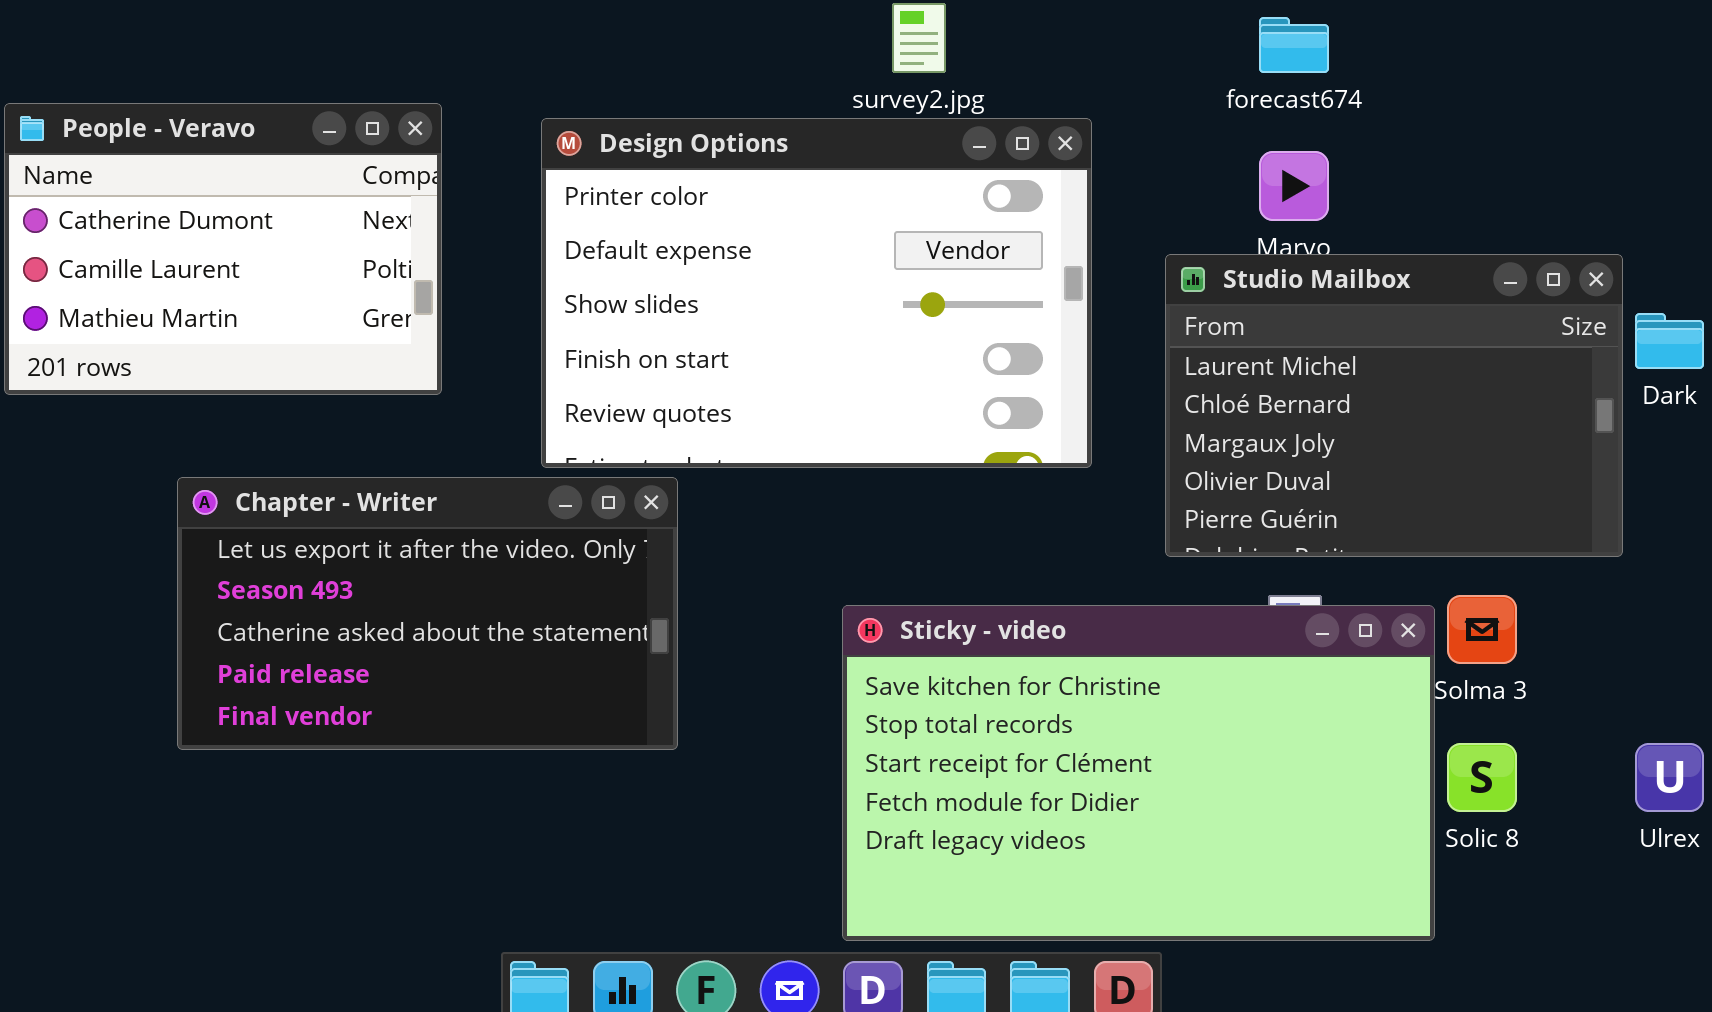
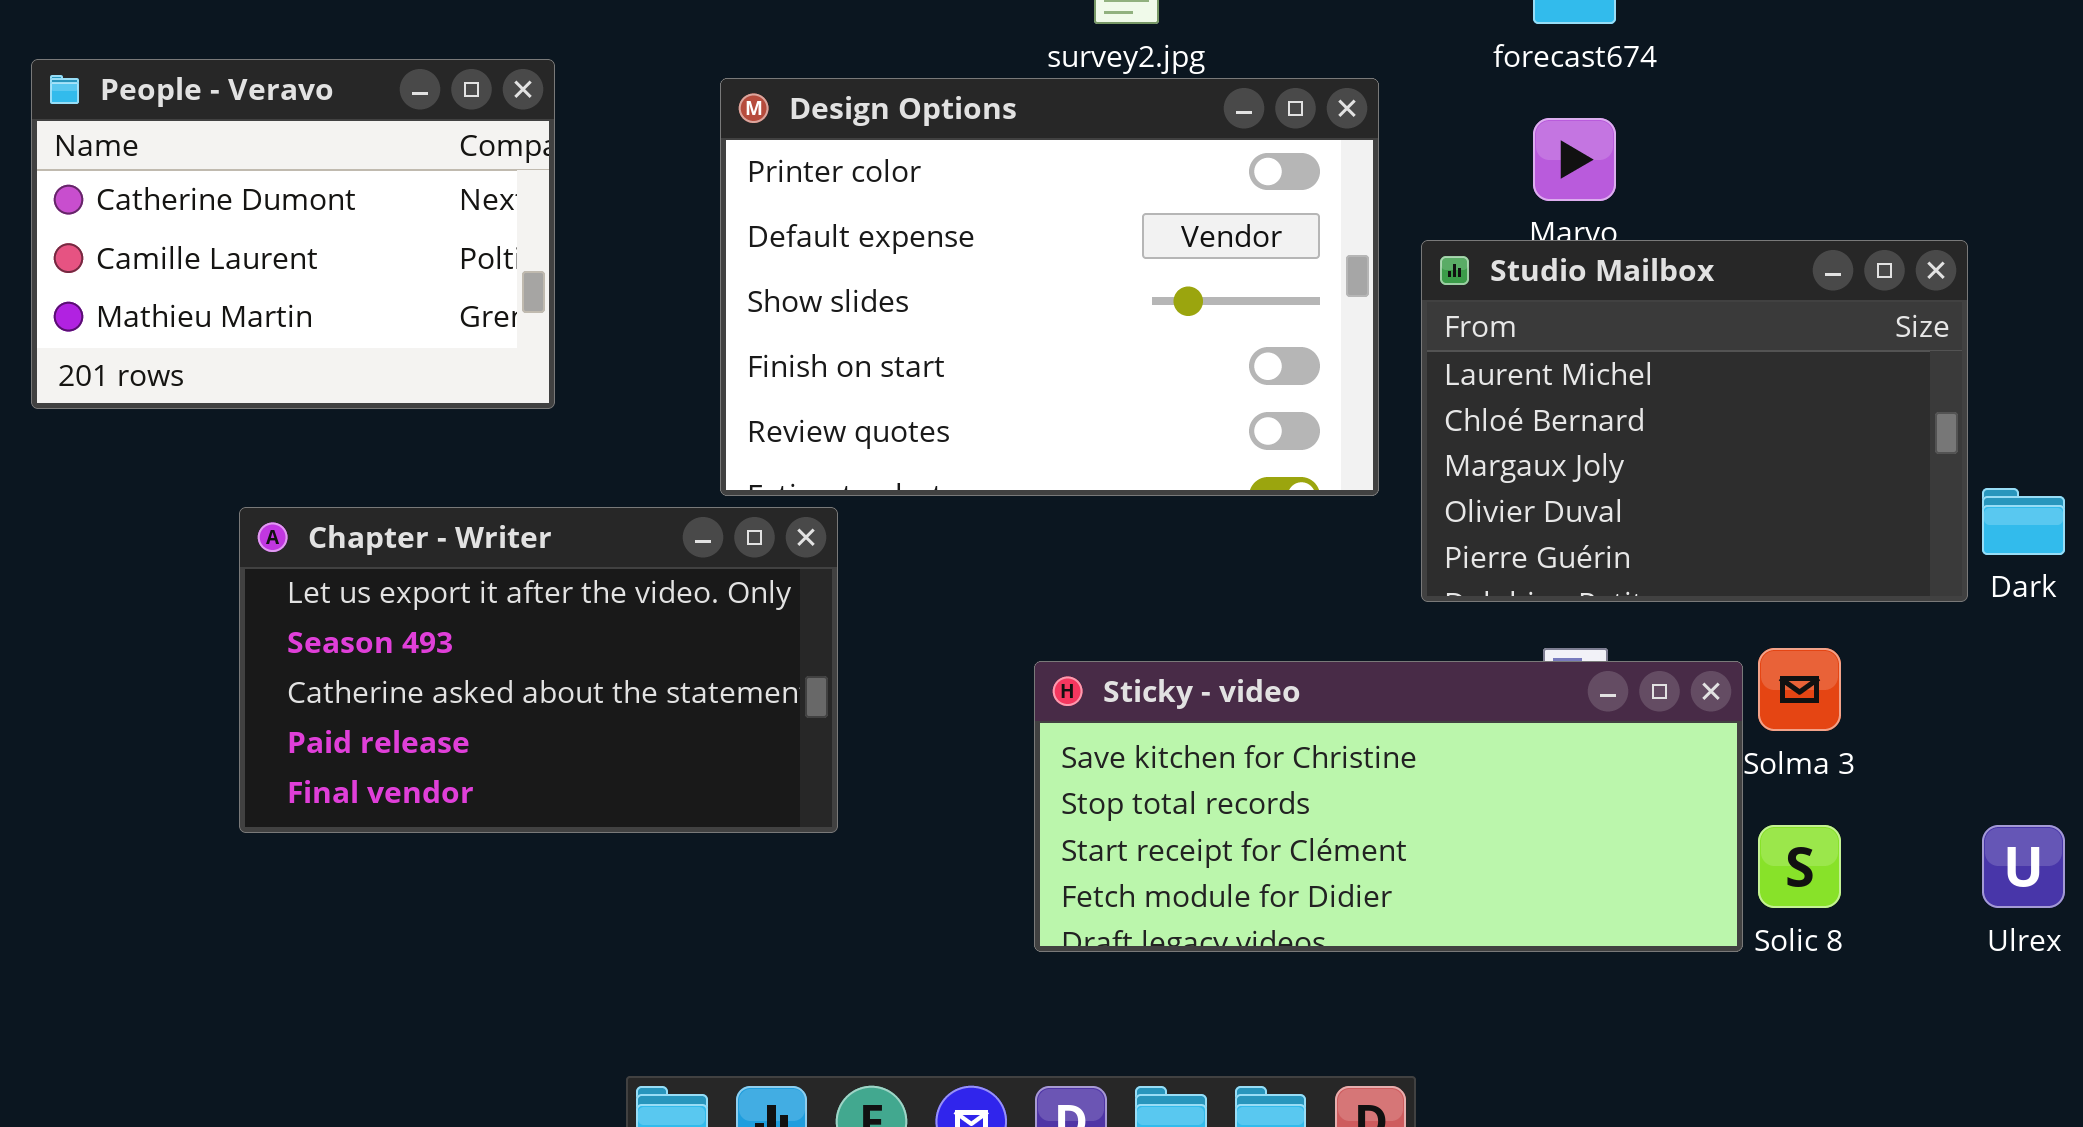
Design Options: [541,118,1092,468] -> [720,78,1379,496], moved
Dark: [1635,313,1704,369] -> [1982,488,2065,555], moved
Sticky - video: [842,605,1435,941] -> [1034,661,1743,952], resized

